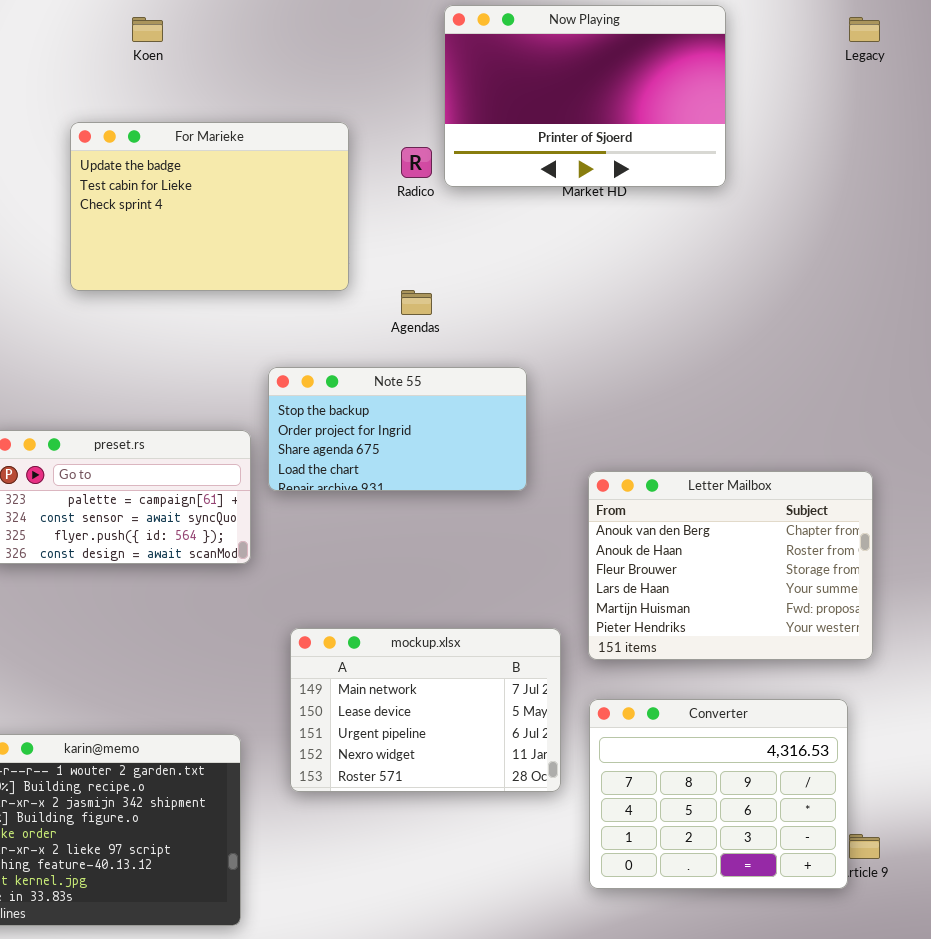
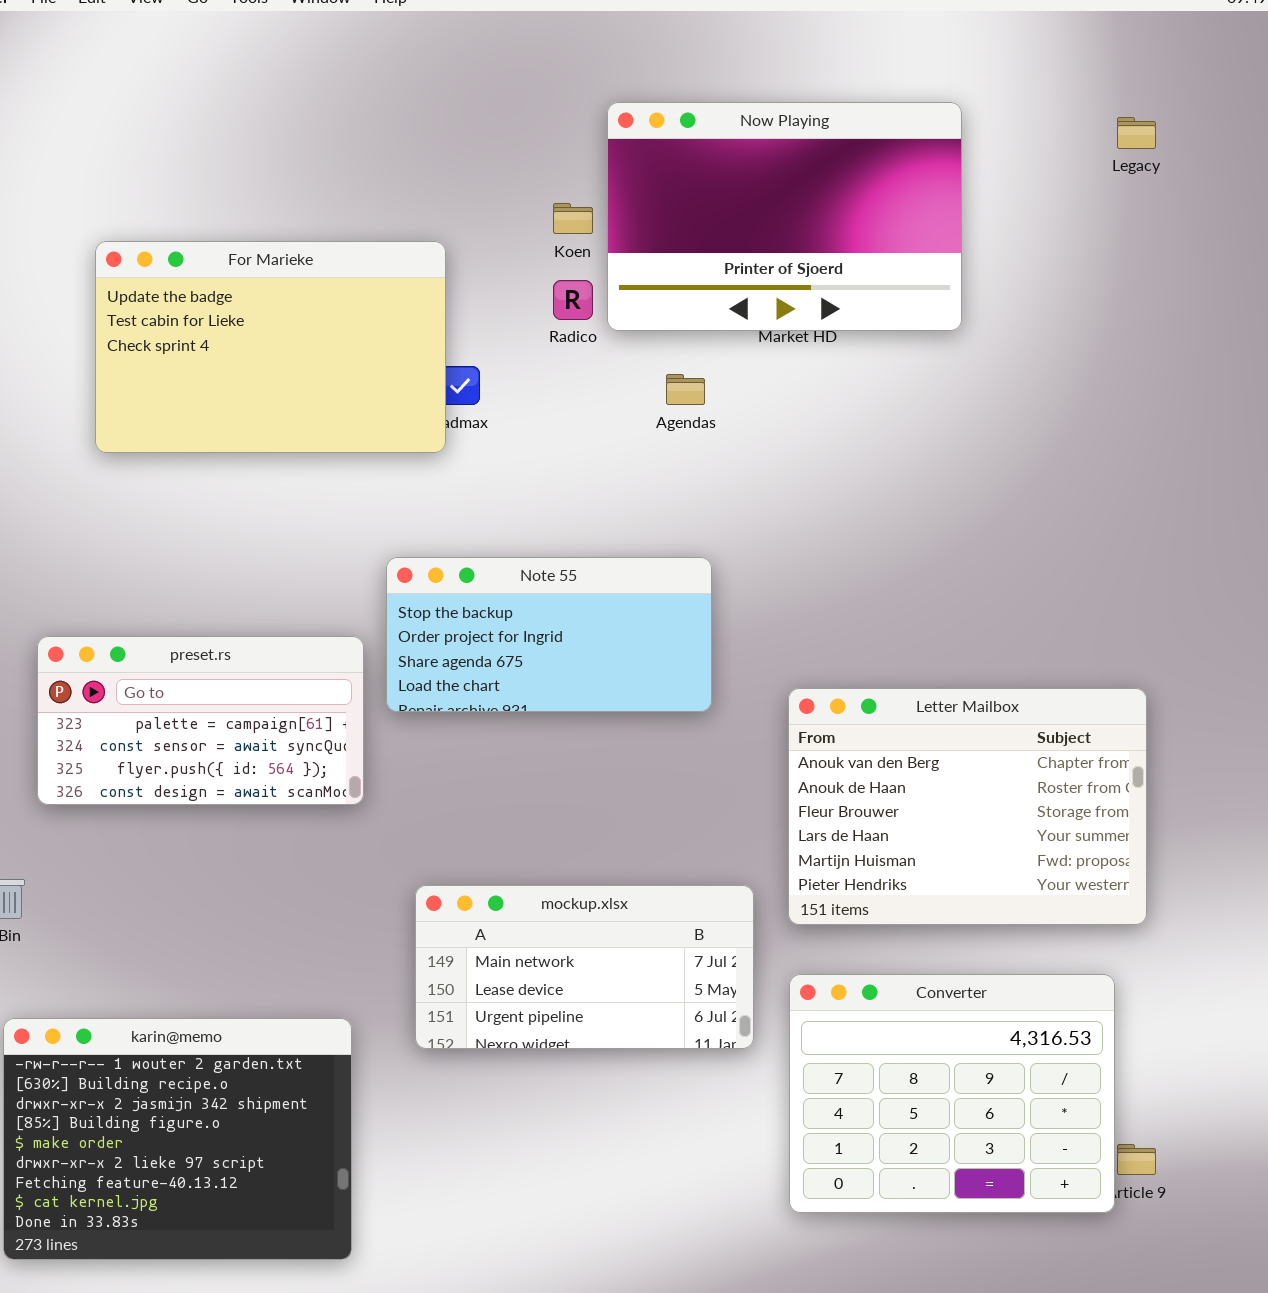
Koen: [132,17,163,42] -> [553,203,593,234], moved
For Marieke: [70,122,349,291] -> [95,241,446,453], moved
Agendas: [401,290,432,315] -> [666,374,705,405], moved
mockup.xlsx: [290,628,561,792] -> [415,885,754,1049], resized

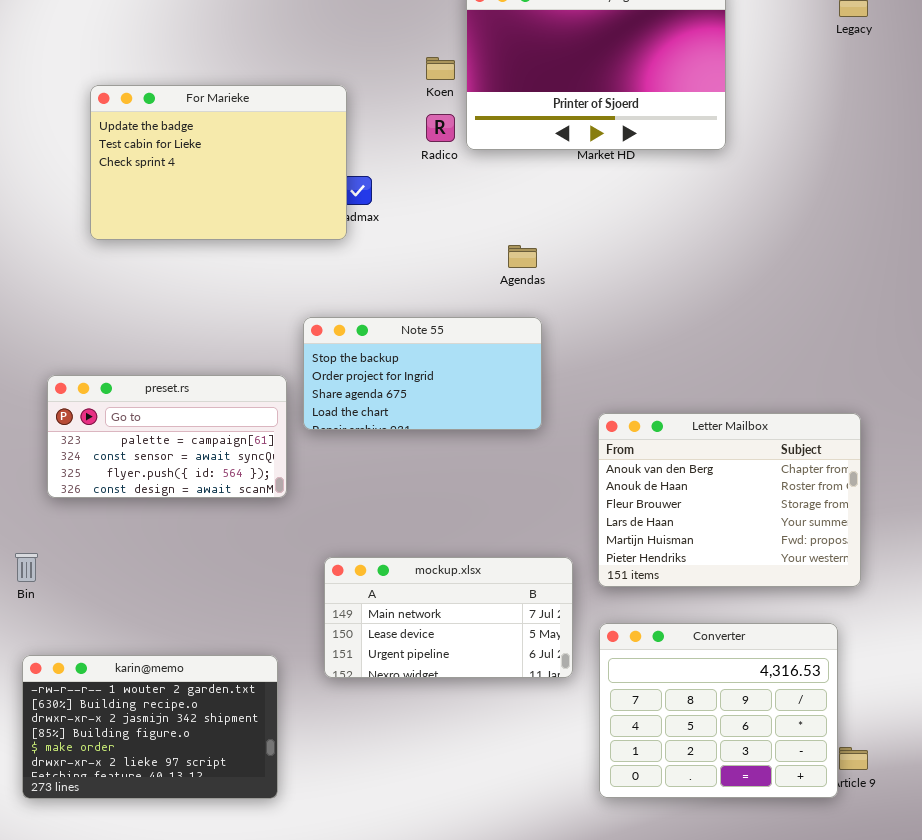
Agendas: [666,374,705,405] -> [508,245,537,268], moved
karin@memo: [3,1018,352,1260] -> [22,655,278,799], resized

